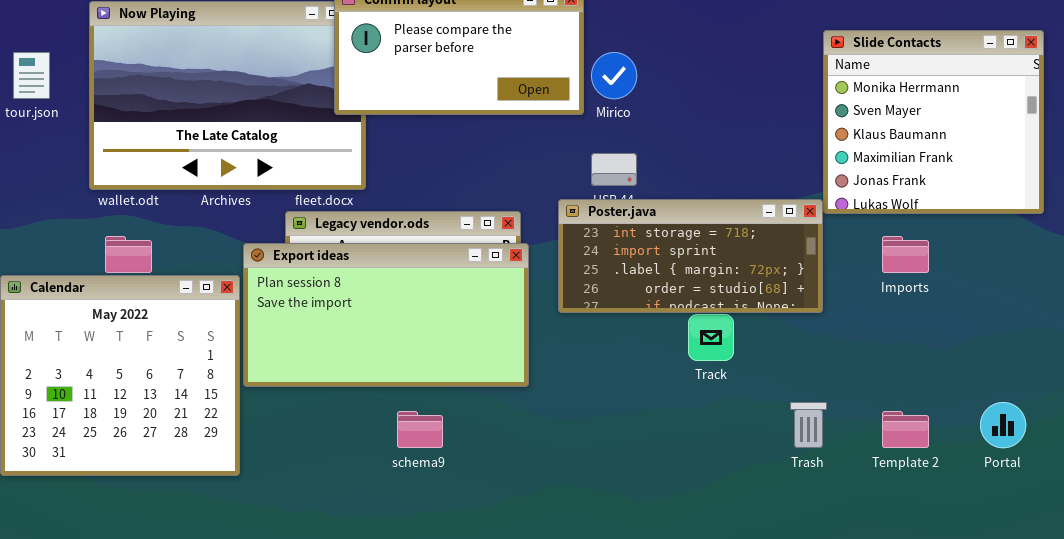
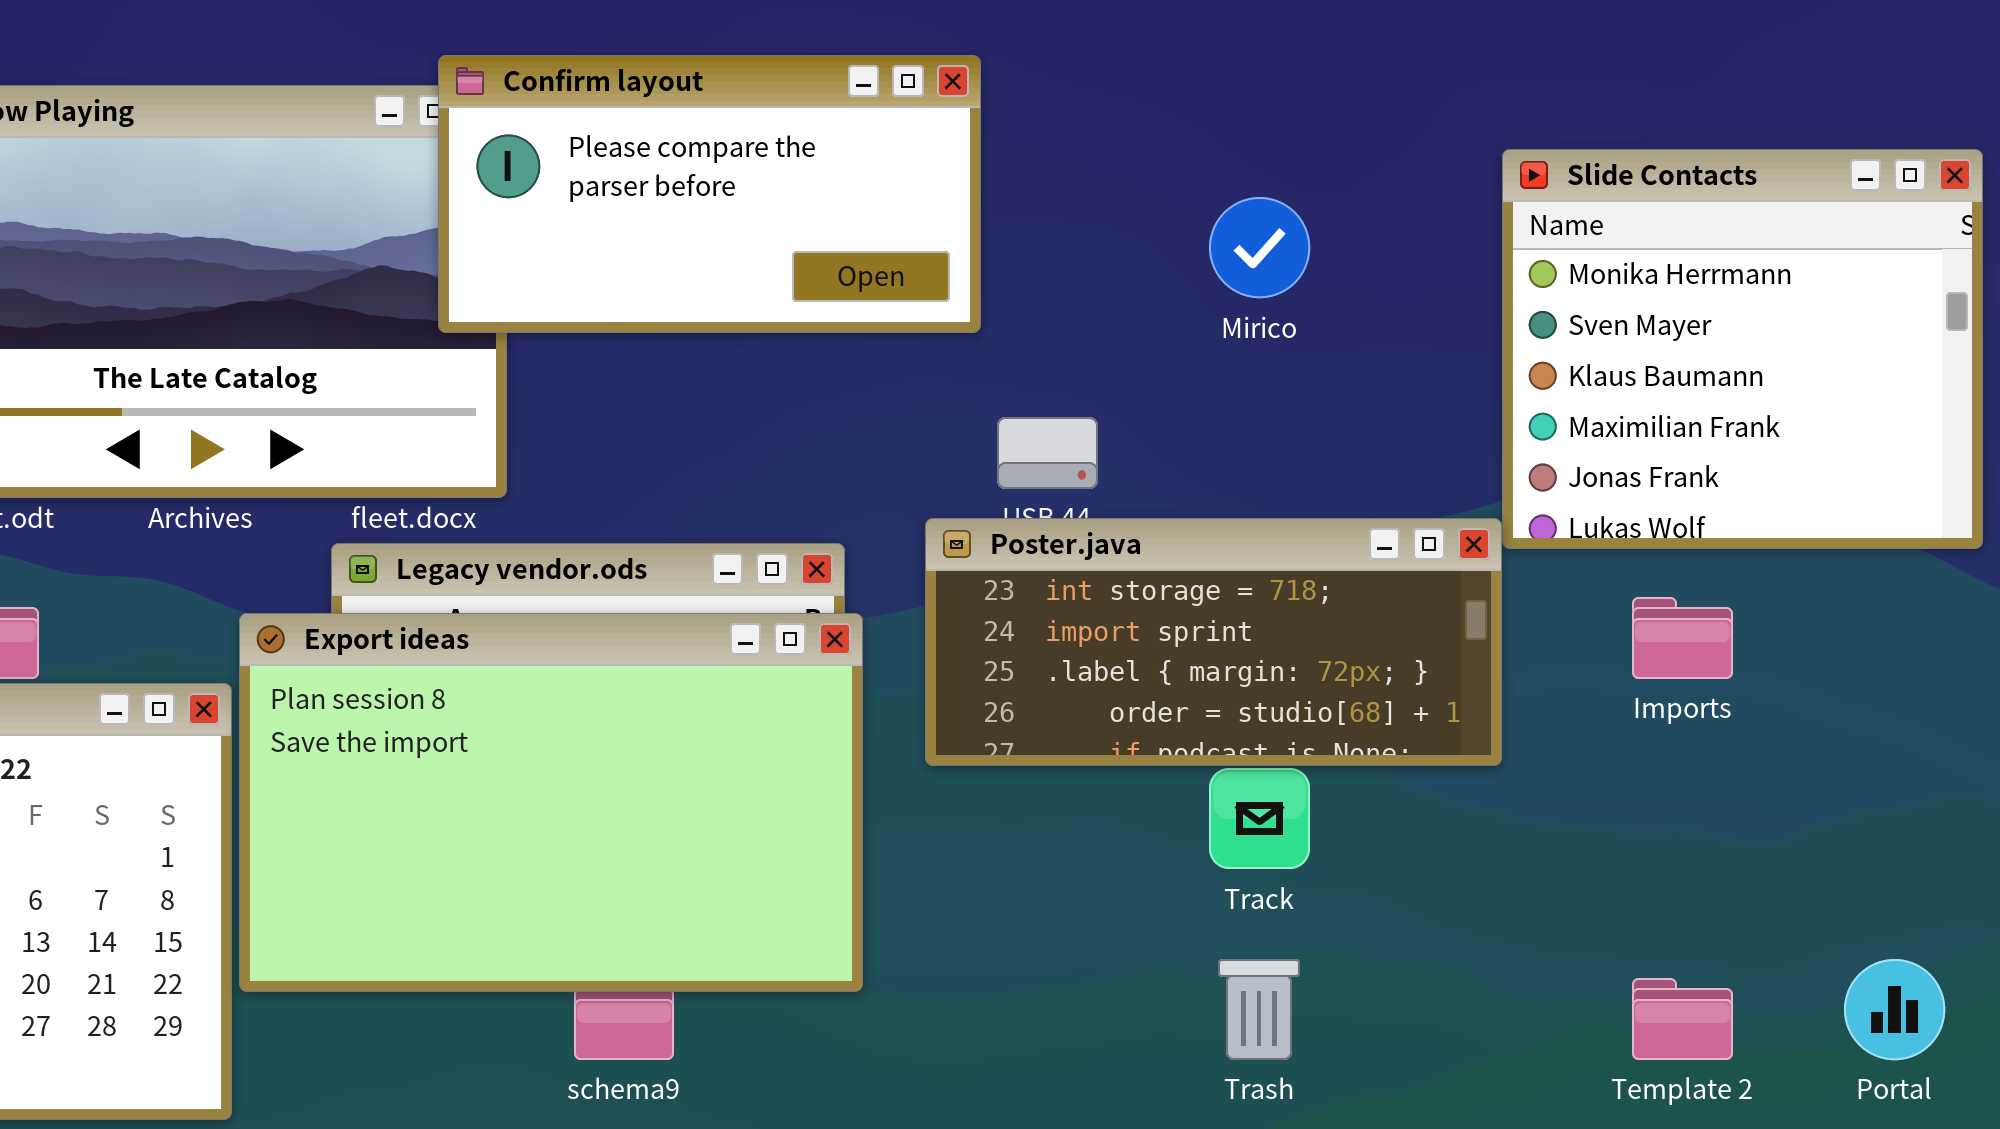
Mirico: [591,52,637,99] -> [1209,197,1310,298], moved
Export ideas: [243,243,529,387] -> [239,613,863,992], resized
Trash: [790,402,827,448] -> [1218,959,1300,1060], moved

